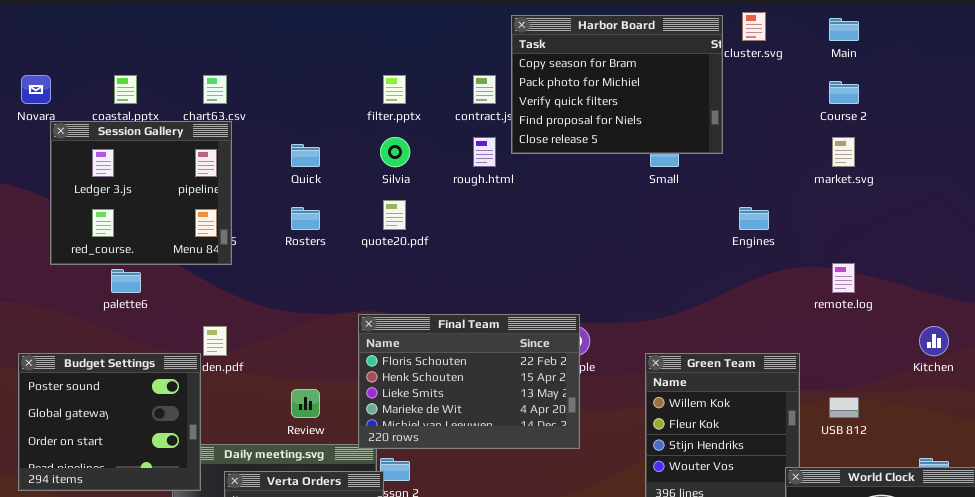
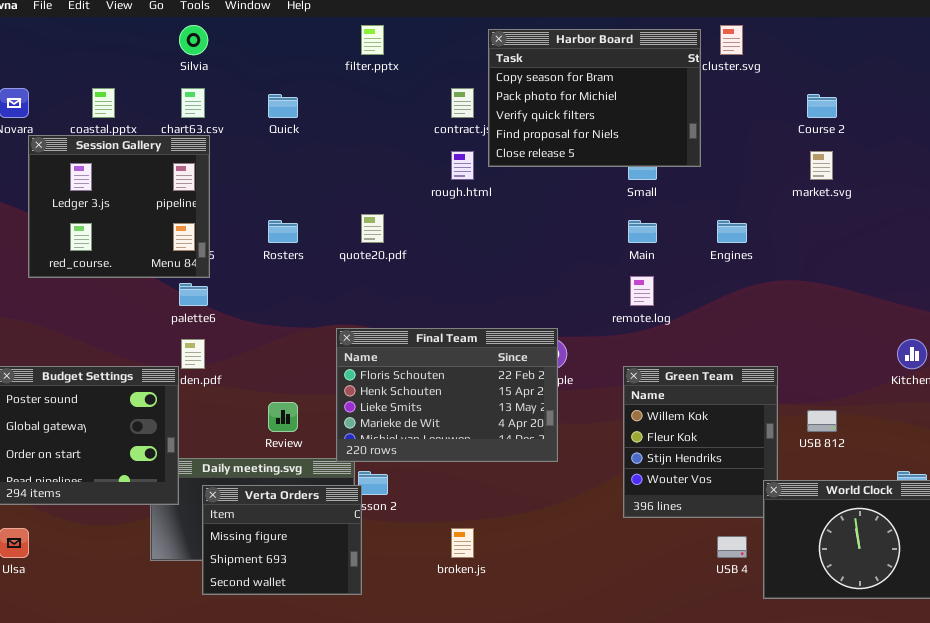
Main: [829,18,859,41] -> [628,220,657,243], moved
filter.pptx: [383,75,406,104] -> [361,25,384,55], moved
Silvia: [380,137,410,167] -> [179,25,208,55], moved
Quick: [291,144,320,167] -> [268,94,298,118], moved
remote.log: [832,263,855,293] -> [630,276,654,306], moved
palette6: [111,269,141,293] -> [179,283,208,306], moved

